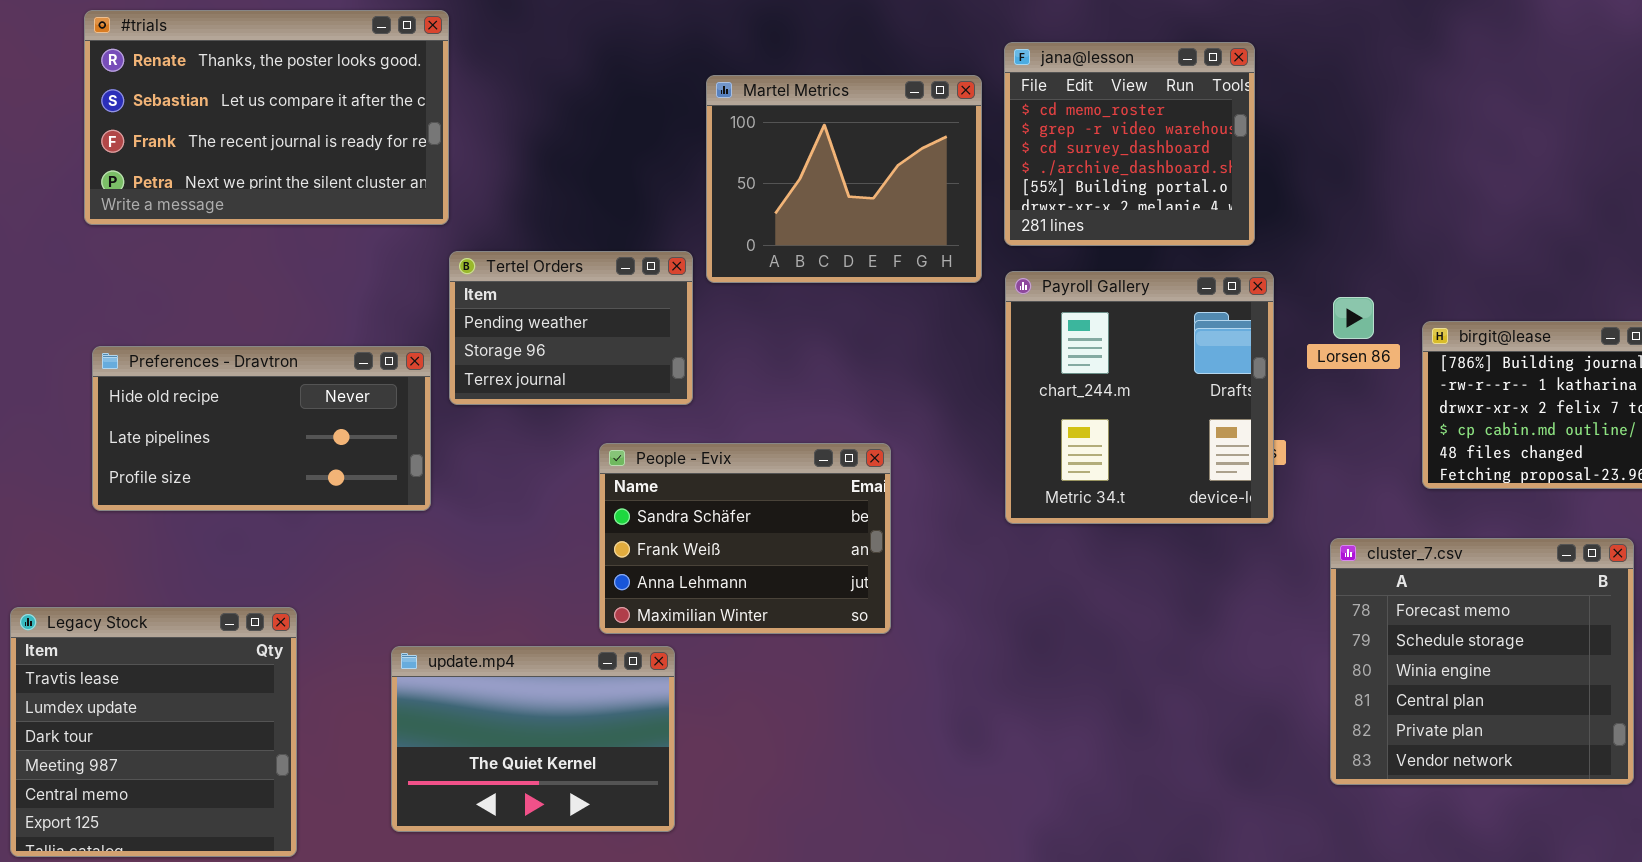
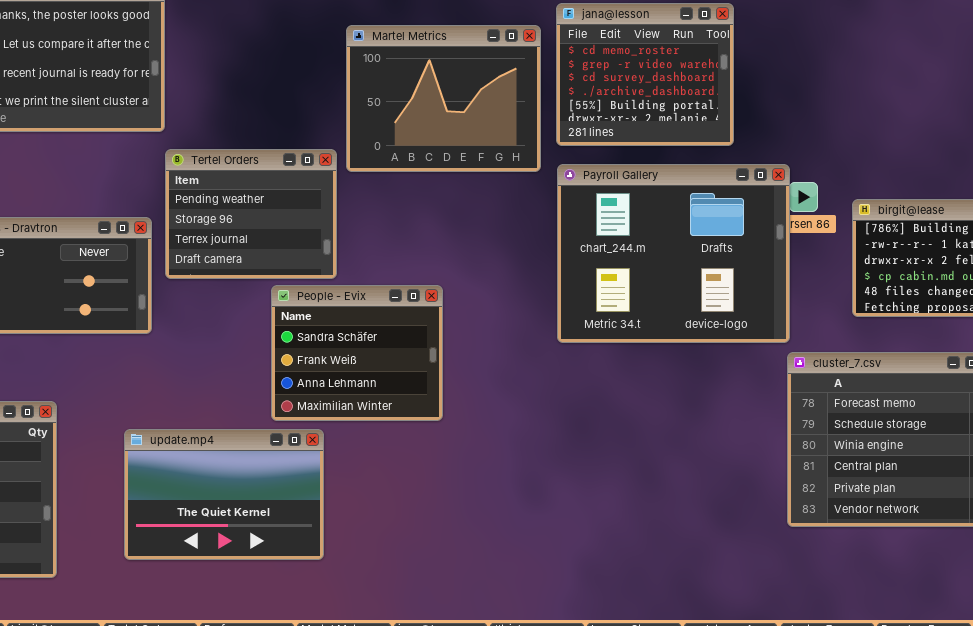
Tertel Orders: [449,251,693,405] -> [165,149,337,279], resized
Payroll Gallery: [1005,271,1274,524] -> [557,164,790,343], resized
People - Evix: [599,443,891,634] -> [271,285,443,421], resized

